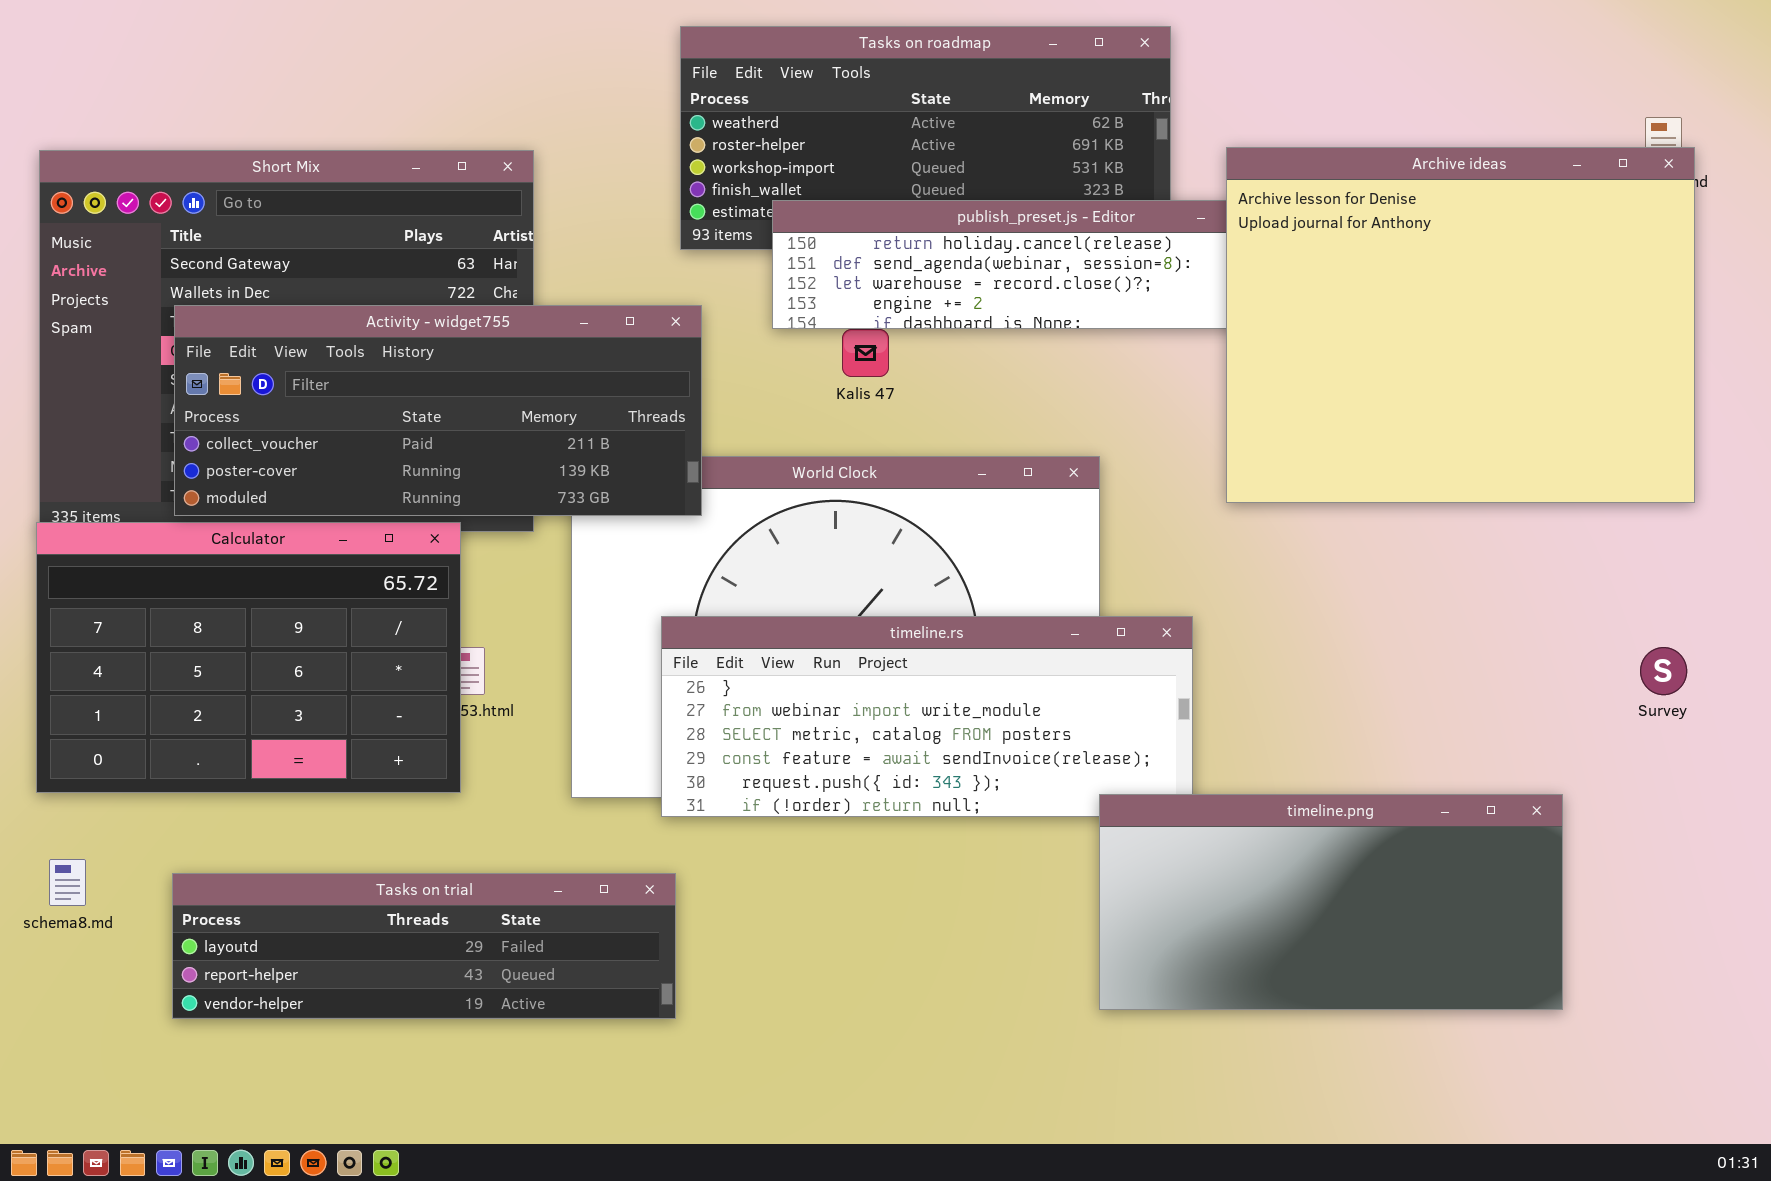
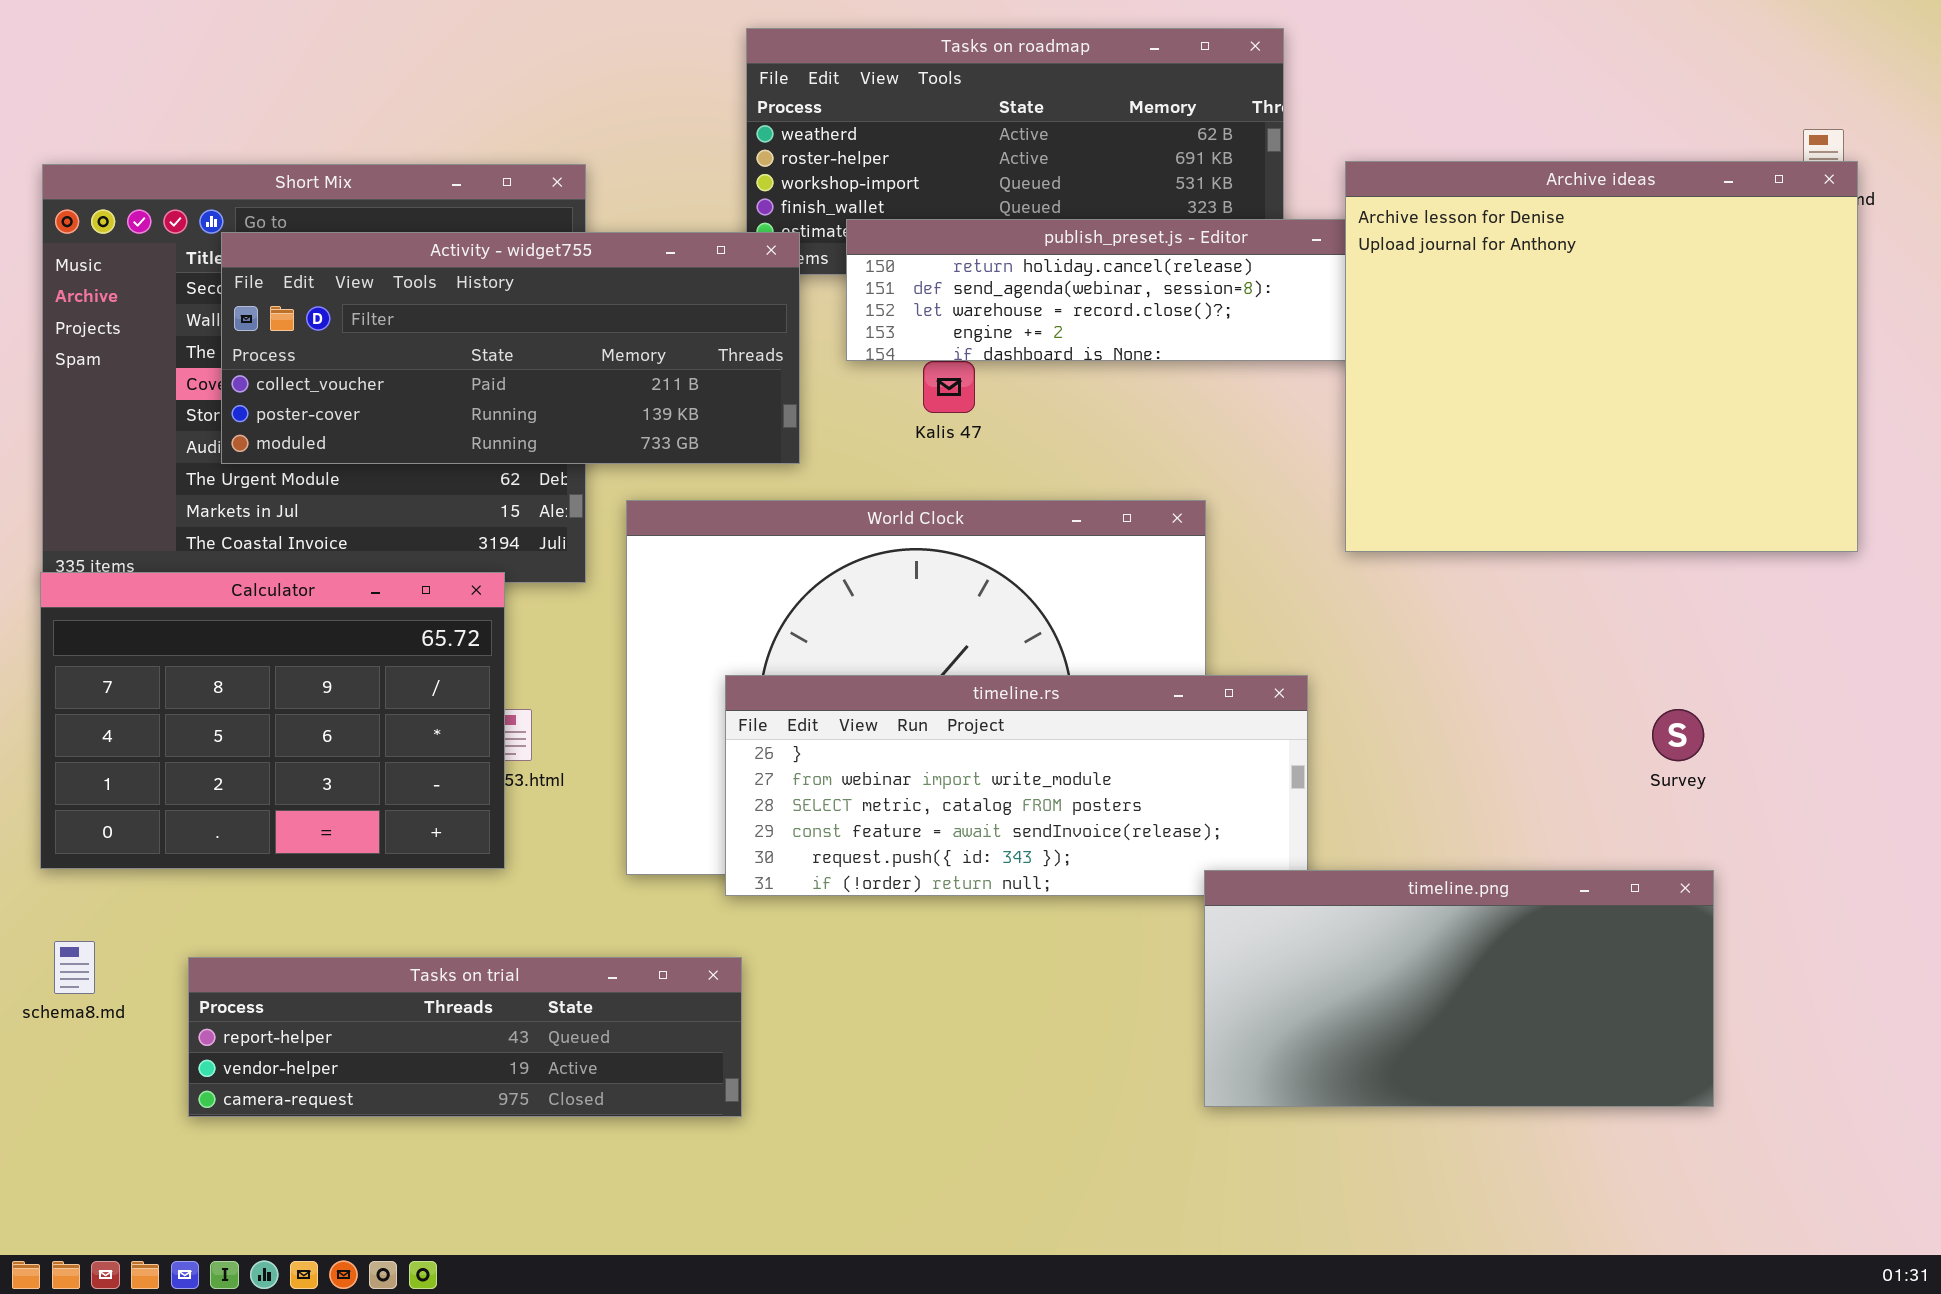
Activity - widget755: [174,305,702,516] -> [221,232,800,464], moved
Survey: [1640,647,1687,695] -> [1652,709,1704,761], moved
Tasks on trial: [172,873,676,1019] -> [188,957,742,1117], scrolled down 1 row

